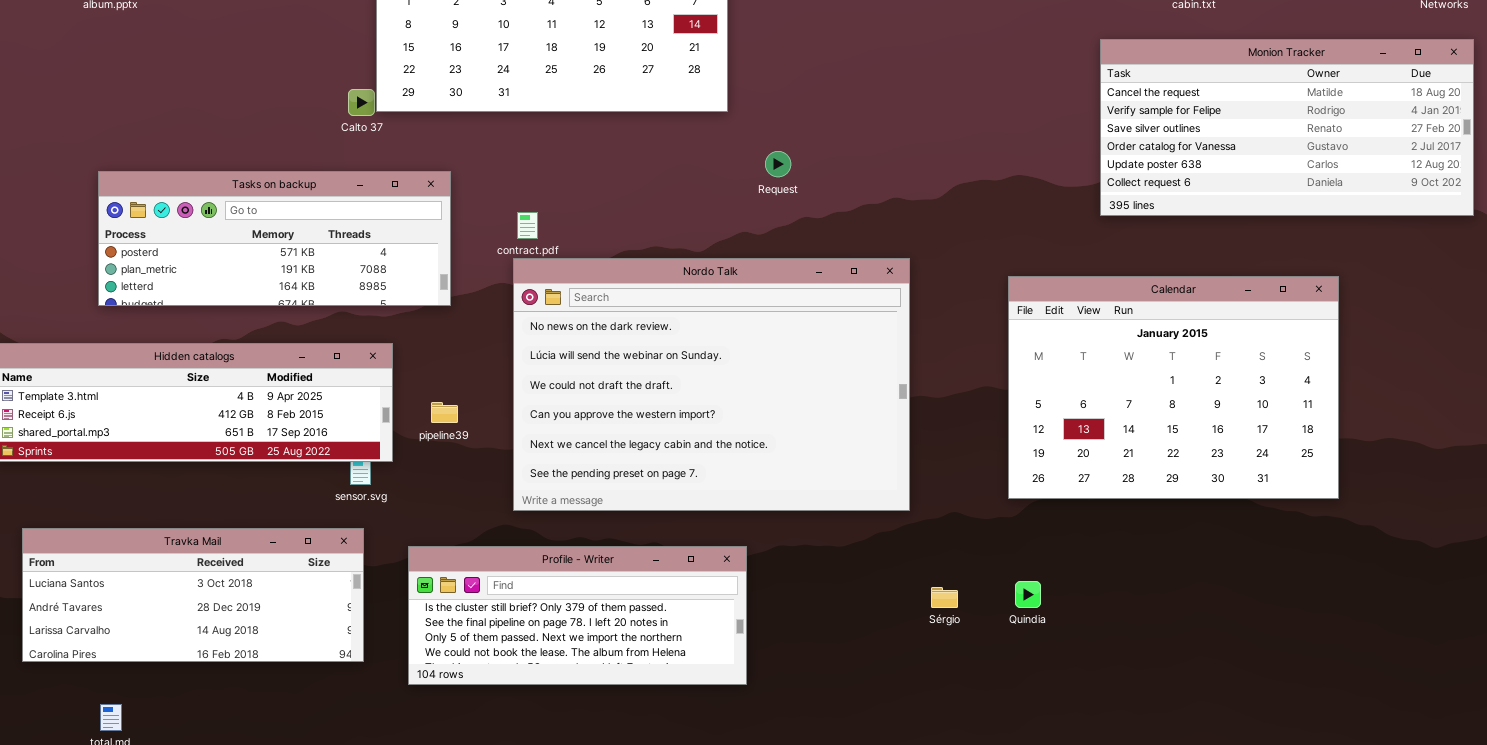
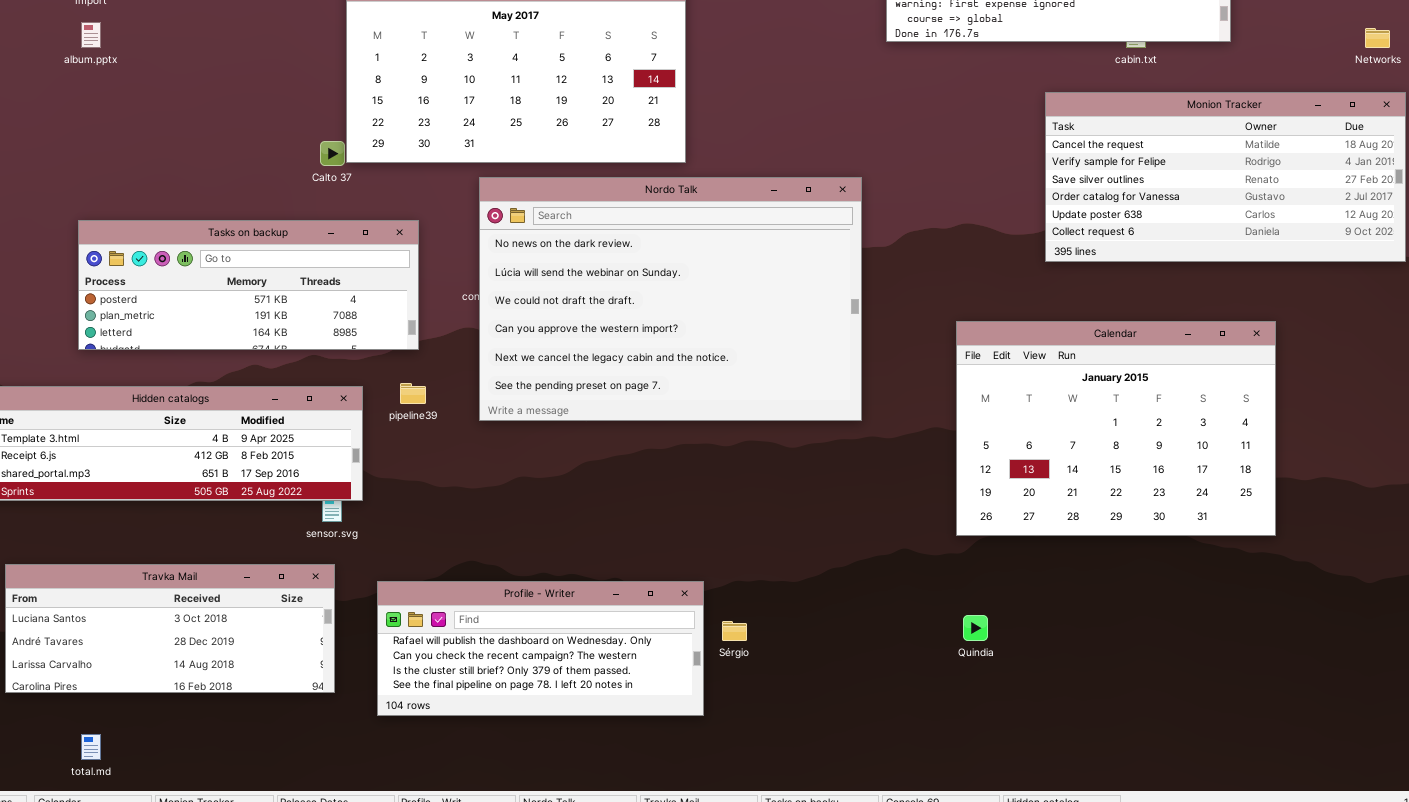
Nordo Talk: [513,258,910,511] -> [479,177,862,421], moved
pipeline39: [431,402,458,423] -> [400,383,426,404], moved
Profile - Writer: [408,546,747,685] -> [377,581,704,716], scrolled up 2 rows
Sérgio: [931,587,958,608] -> [722,621,747,641], moved

